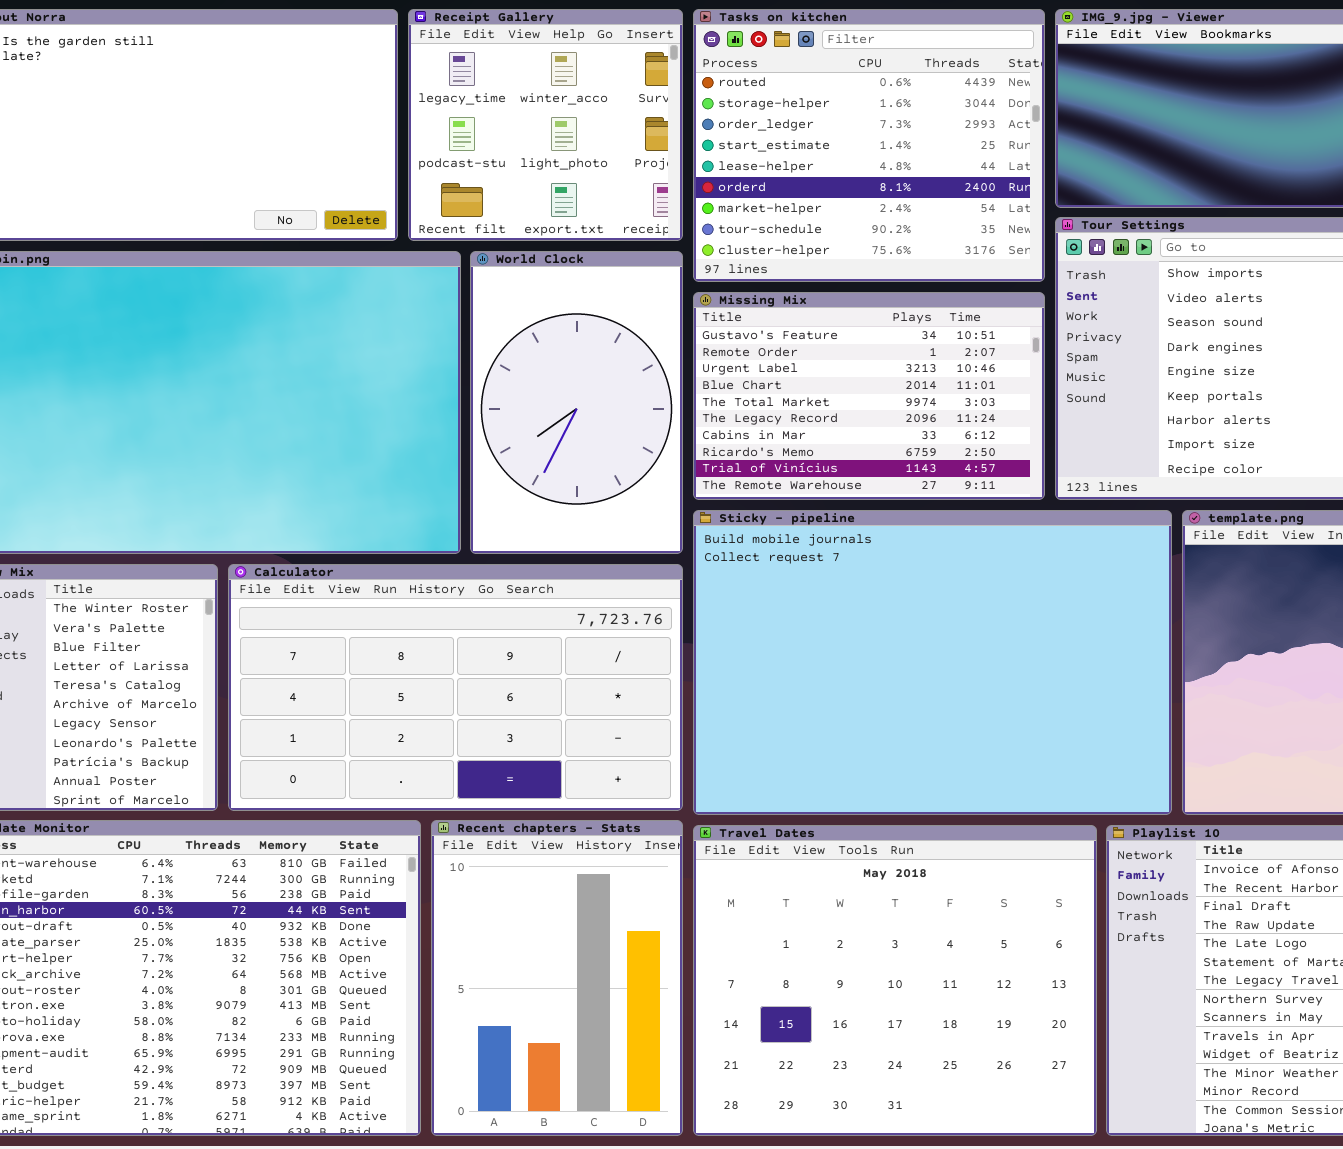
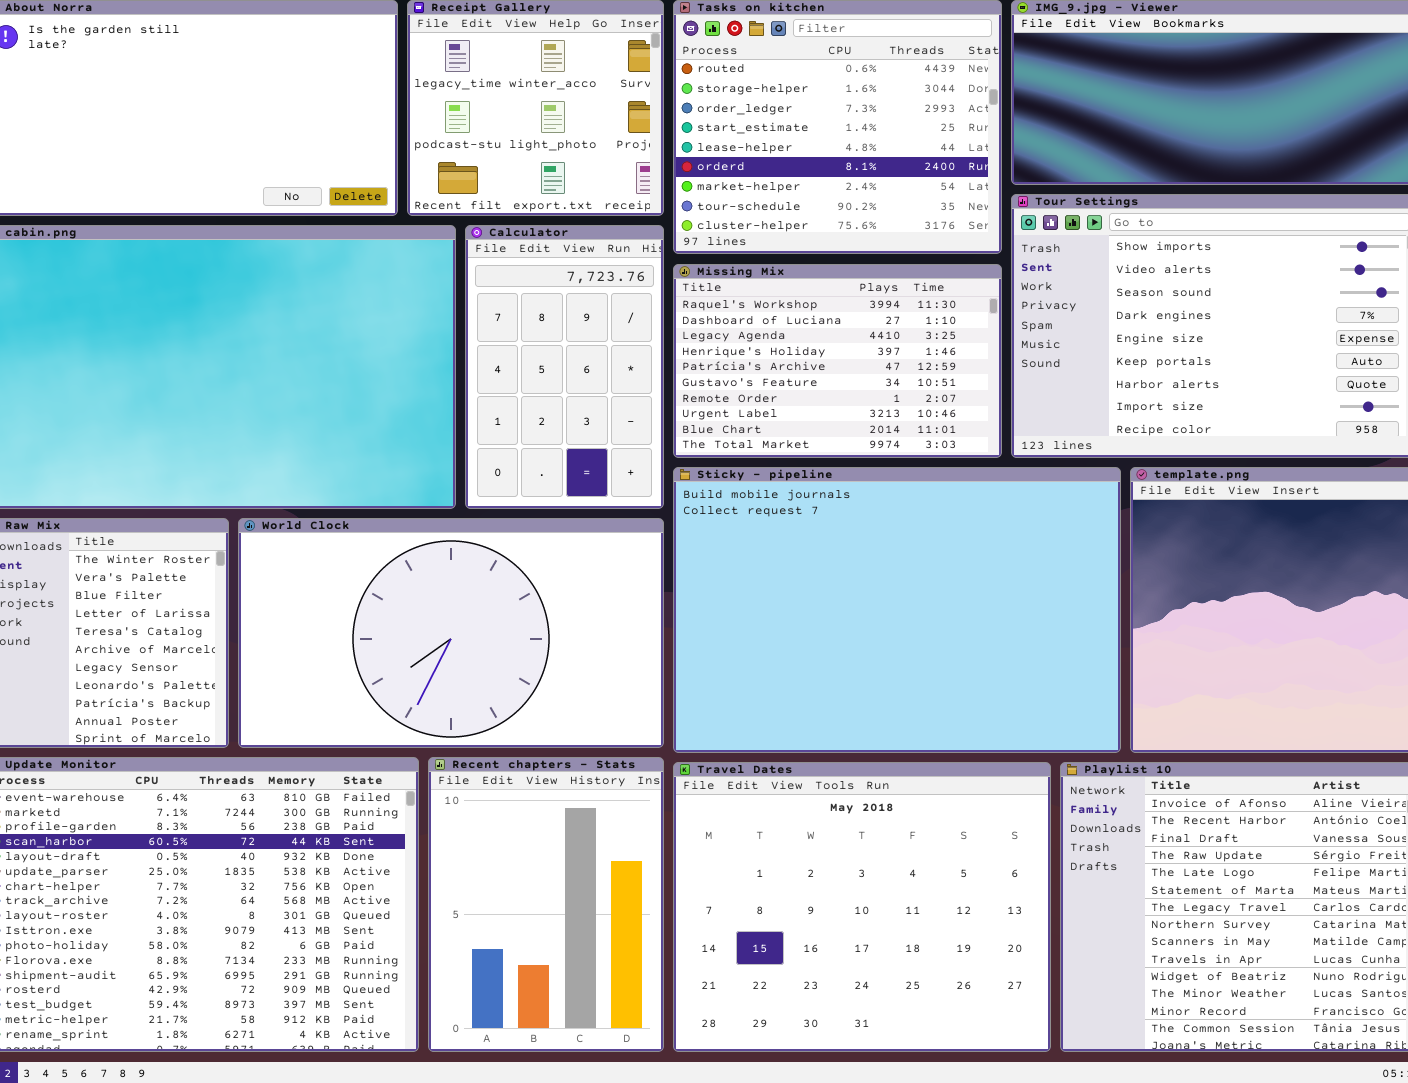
World Clock: [470,251,683,554] -> [238,518,664,748], moved, resized
Missing Mix: [693,292,1045,500] -> [673,264,1002,458], scrolled up 5 rows
Calculator: [228,564,683,811] -> [465,225,664,509], moved, resized

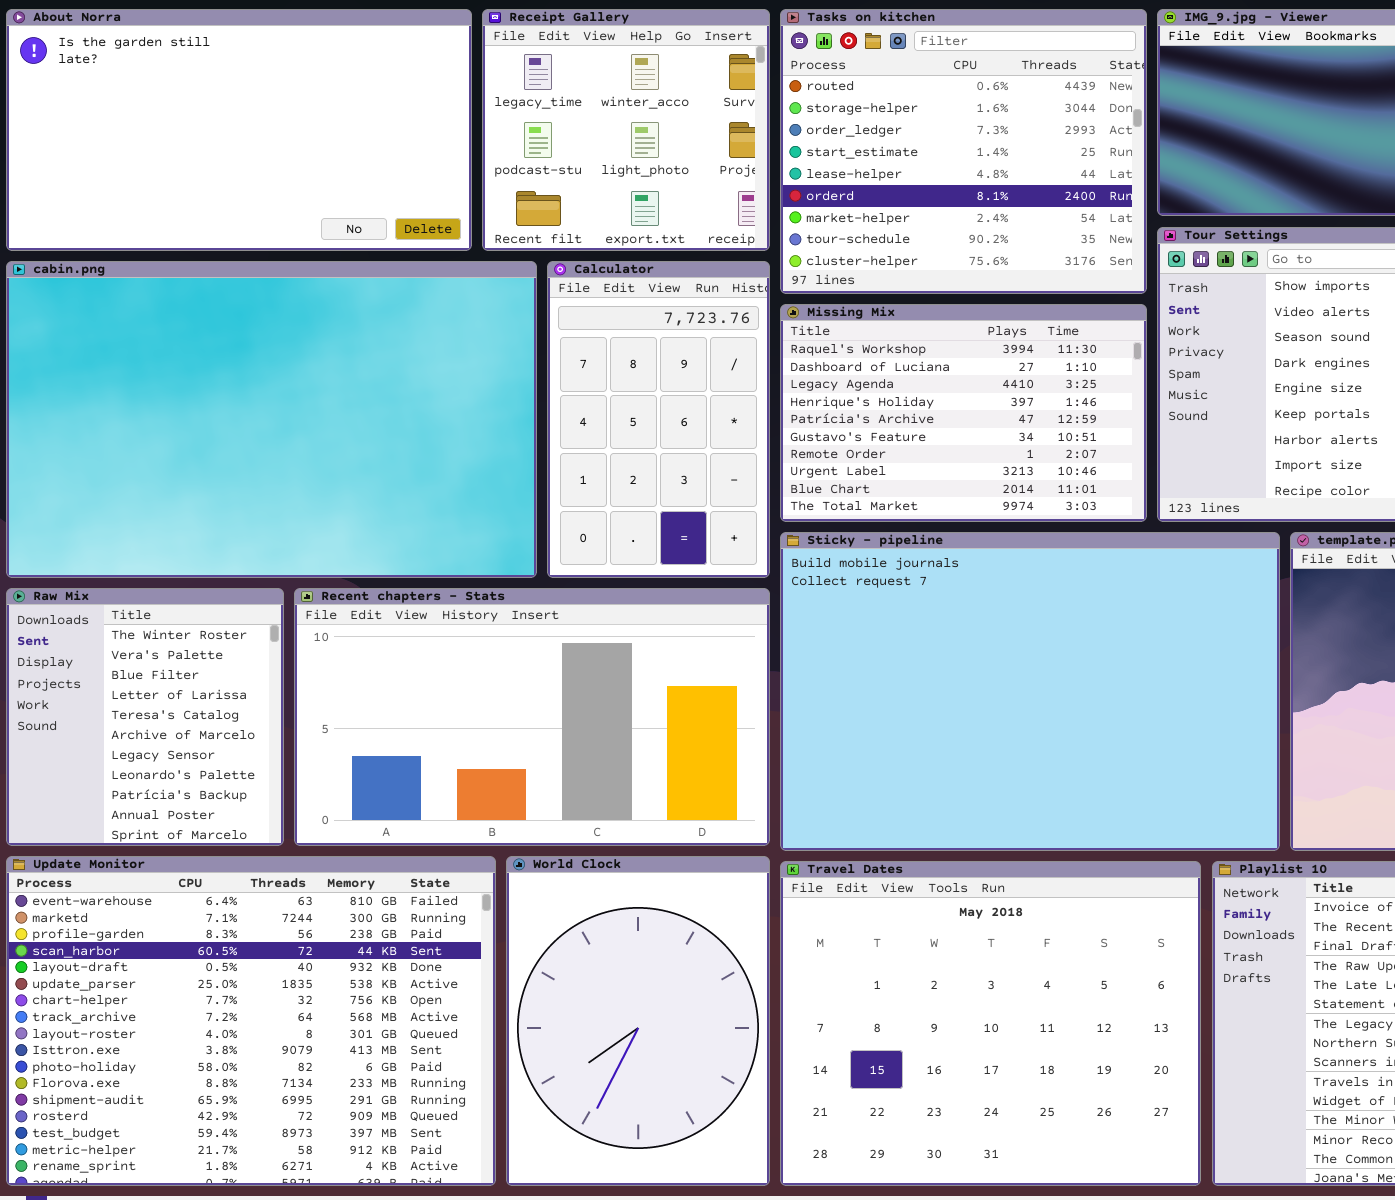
World Clock: [238,518,664,748] -> [506,856,770,1186], moved, resized
Recent chapters - Stats: [428,757,664,1052] -> [294,588,770,846], moved, resized

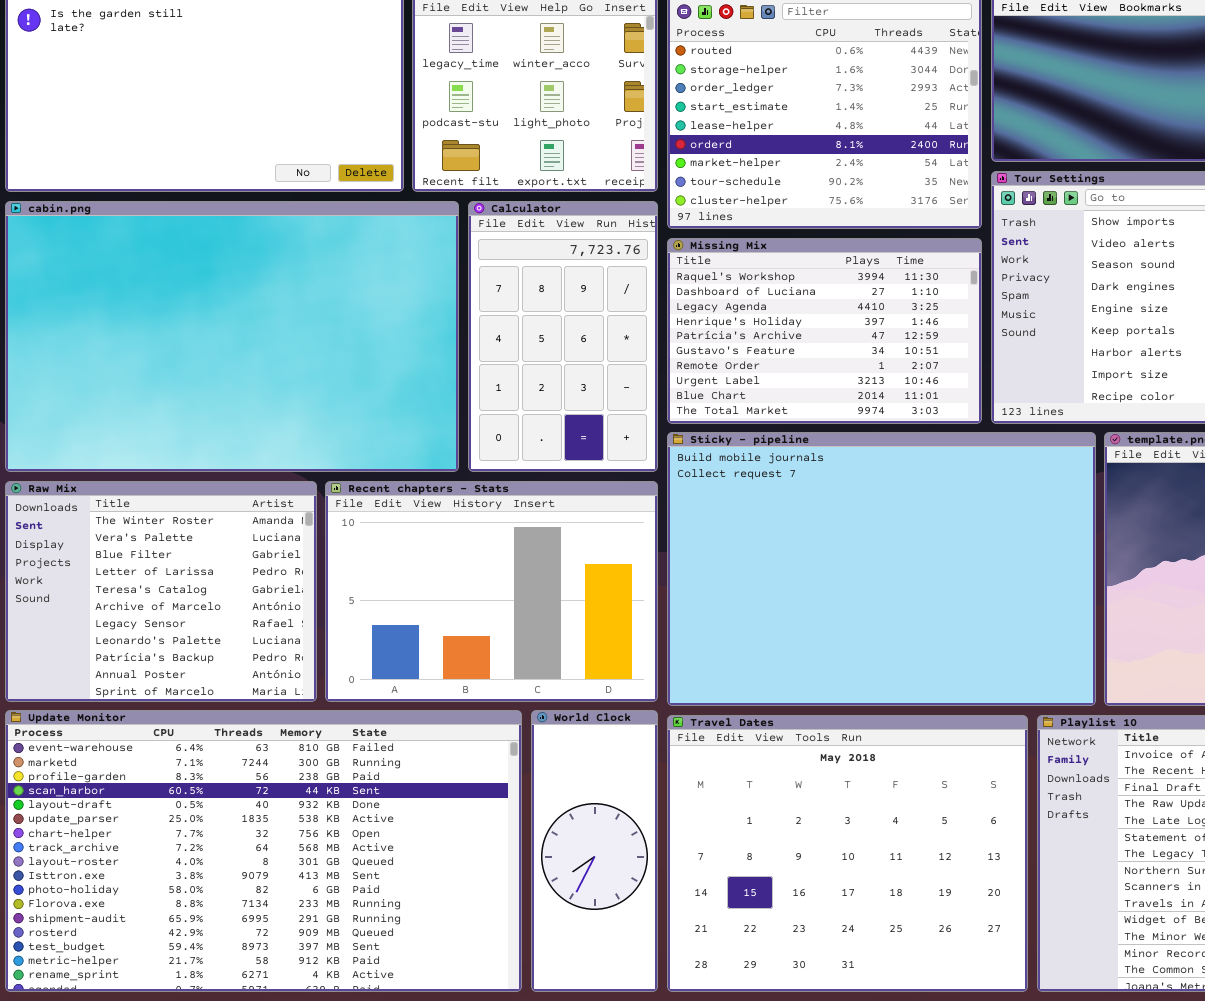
Raw Mix: [6,588,284,846] -> [5,481,317,702], resized
Recent chapters - Stats: [294,588,770,846] -> [325,481,658,702], resized
Update Monitor: [6,856,496,1186] -> [5,710,522,992], resized
World Clock: [506,856,770,1186] -> [531,710,658,992], resized

